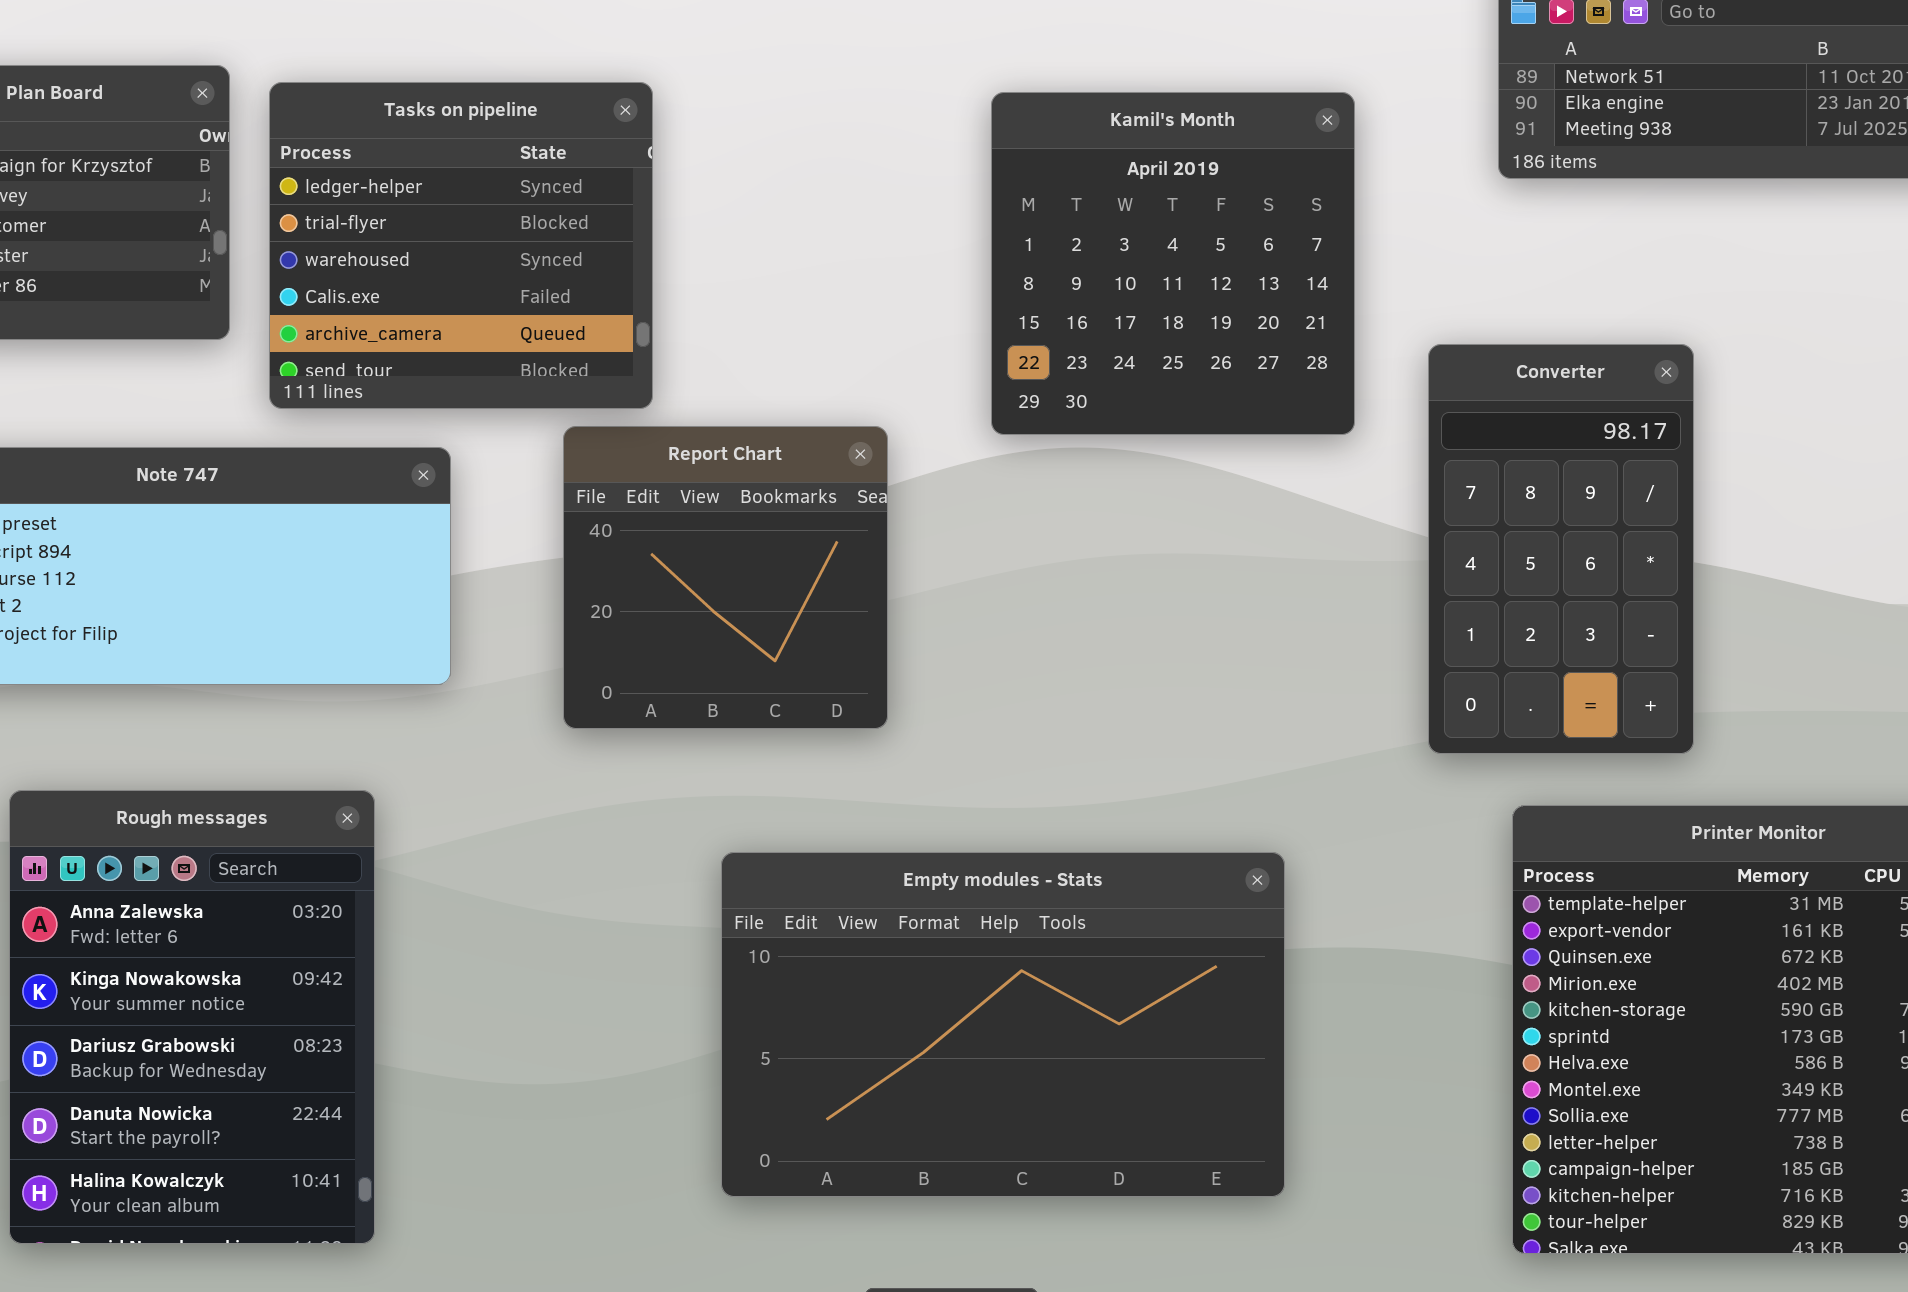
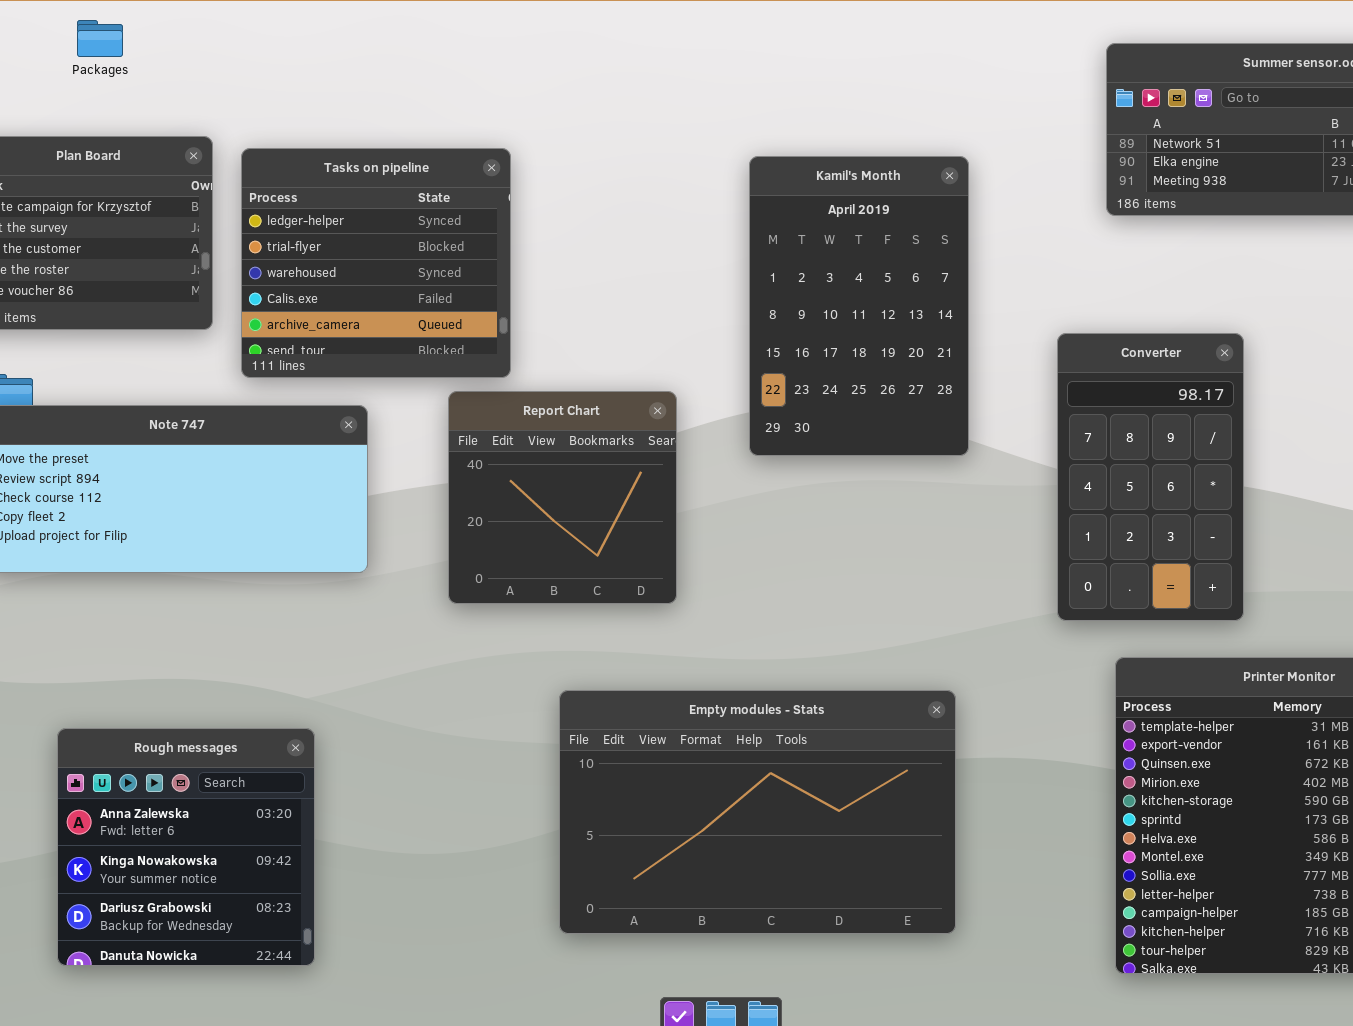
Kamil's Month: [991,92,1355,435] -> [749,156,969,456], resized
Rough messages: [9,790,375,1244] -> [57,728,315,966], resized

